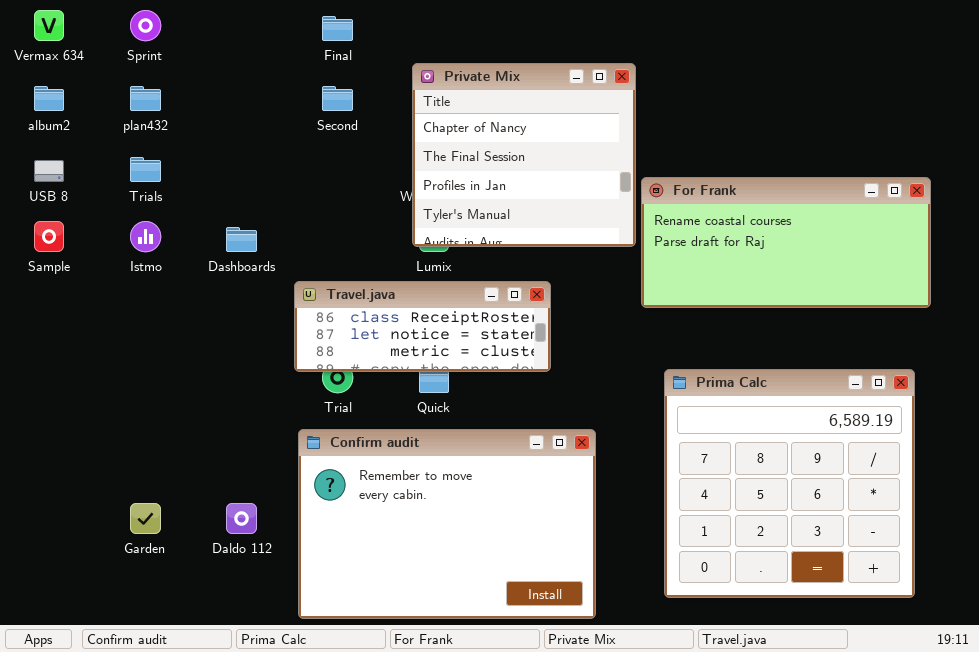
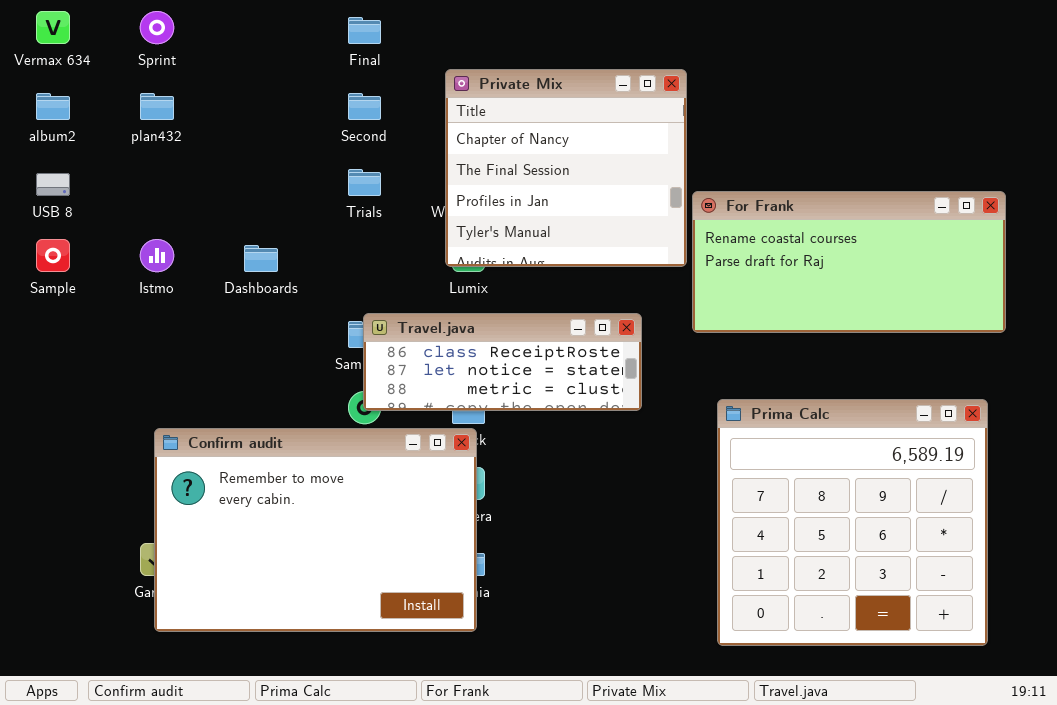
Trials: [130,157,161,182] -> [348,169,381,196], moved
Travel.java: [294,281,551,372] -> [363,313,642,411], moved
Confirm audit: [298,429,596,619] -> [154,428,477,632], moved

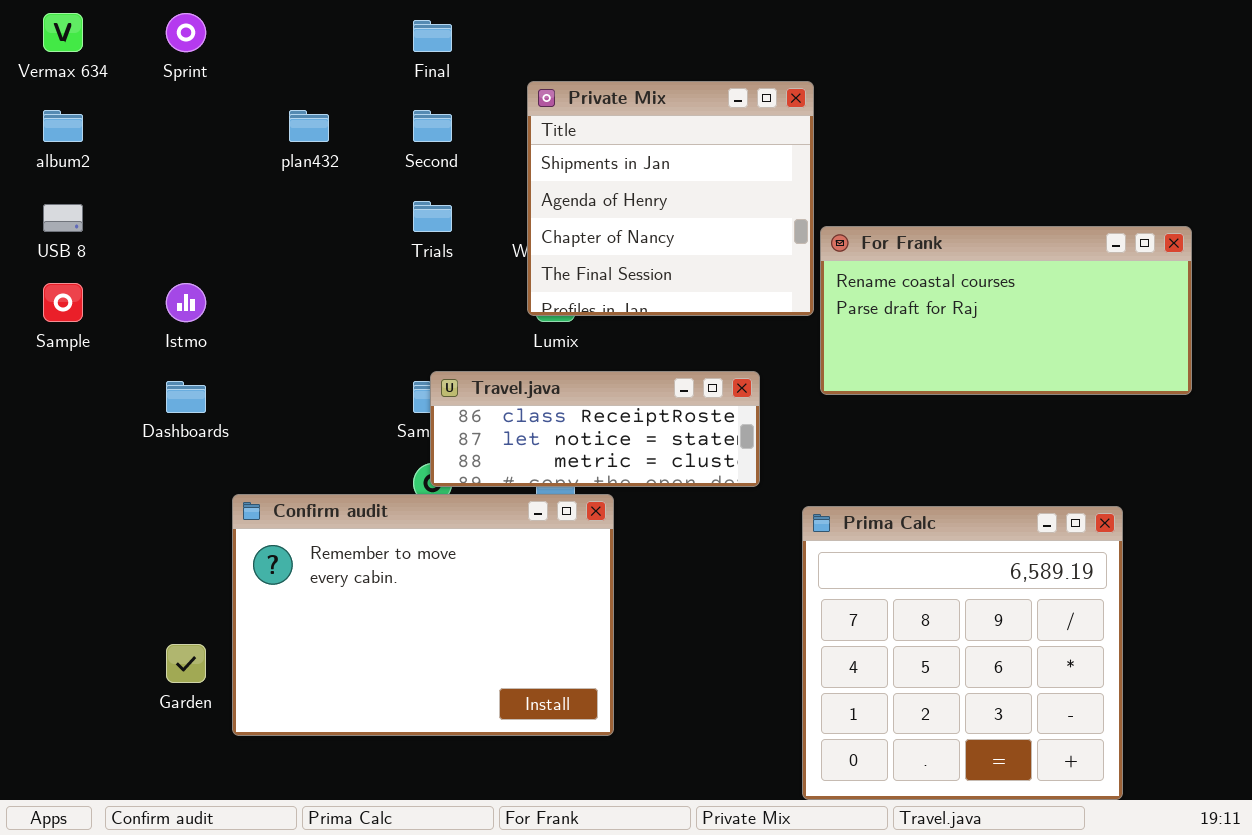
Private Mix: [445,69,687,267] -> [527,81,814,316], scrolled up 2 rows
plan432: [140,93,174,120] -> [289,110,329,142], moved
Dashboards: [244,245,278,272] -> [166,381,206,413], moved
Prima Calc: [717,399,988,646] -> [802,506,1123,800], moved
Confirm audit: [154,428,477,632] -> [232,494,614,736], moved

